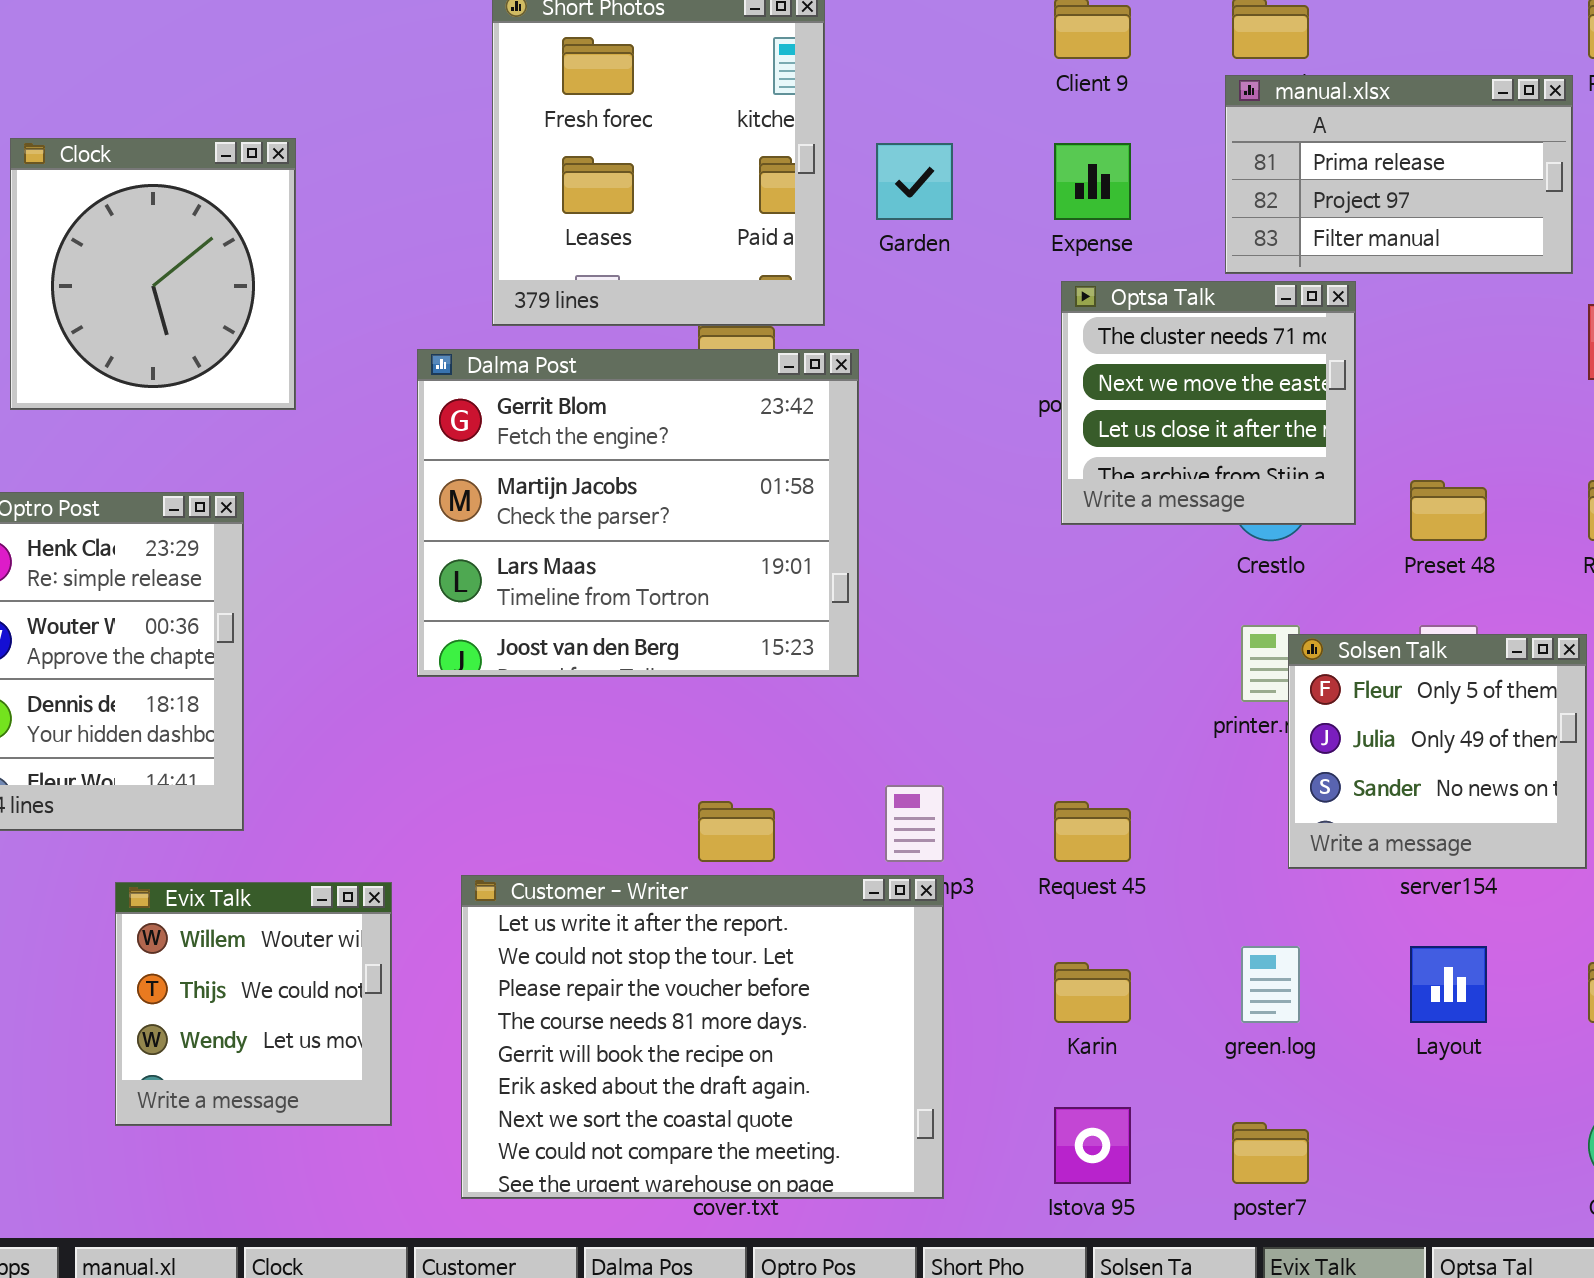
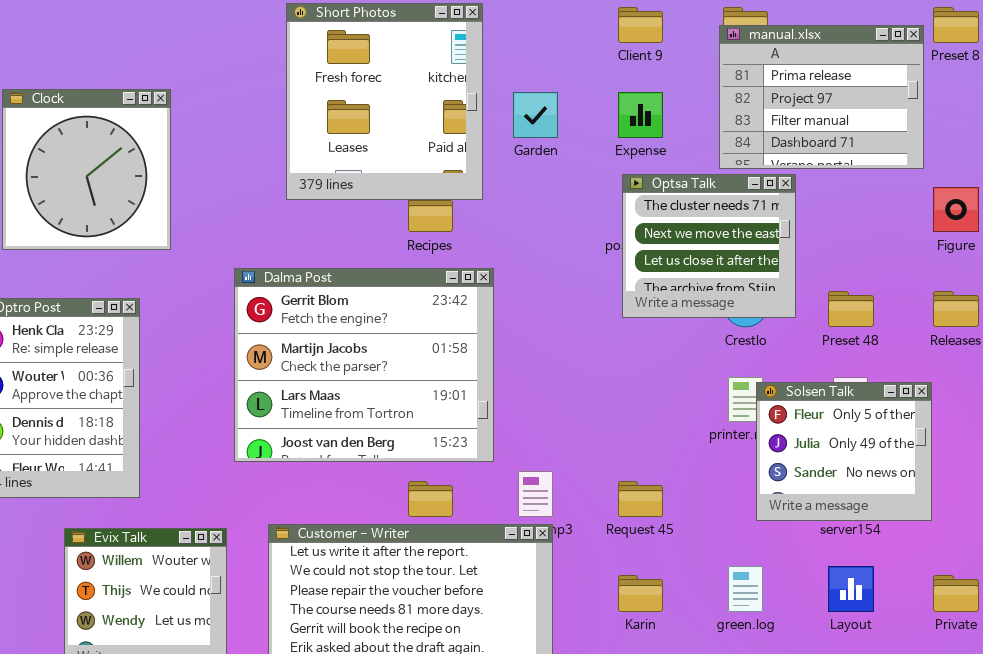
manual.xlsx: [1225,75,1573,274] -> [719,25,924,169], resized
Dalma Post: [417,349,859,677] -> [234,268,494,462], moved

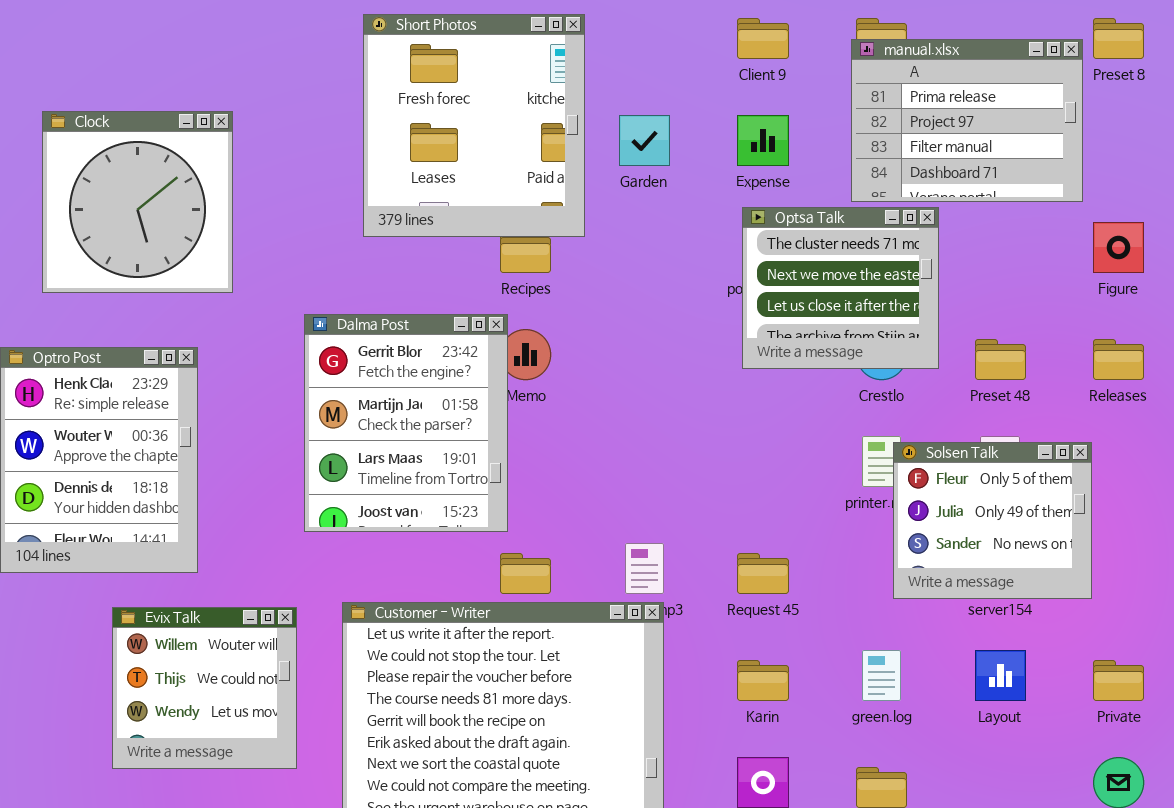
Dalma Post: [234,268,494,462] -> [304,314,508,532], resized

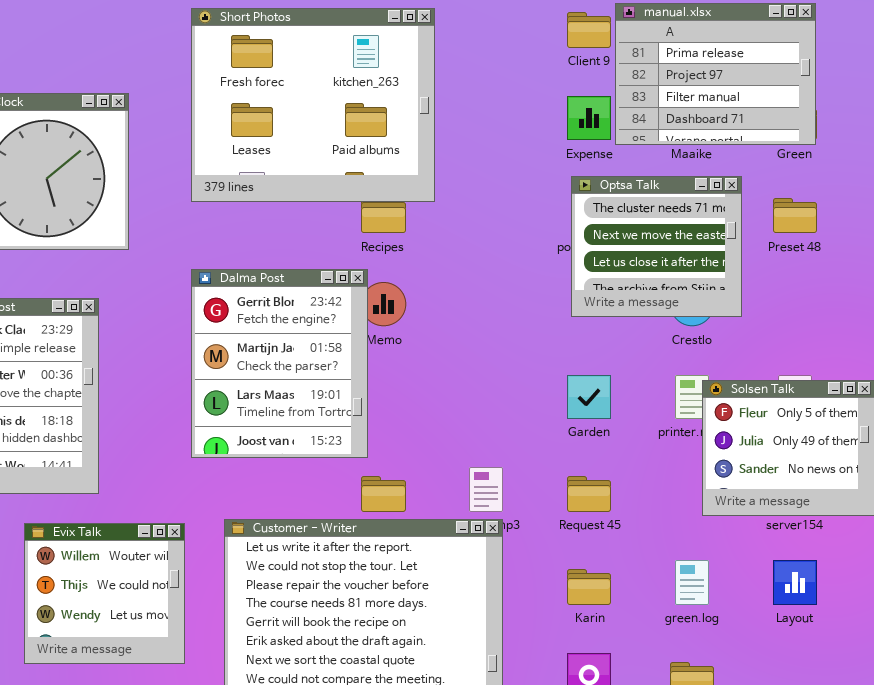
Short Photos: [363,14,585,237] -> [191,8,435,202], resized
manual.xlsx: [851,39,1083,202] -> [615,3,816,145], moved
Garden: [619,115,670,166] -> [567,375,611,419], moved
Preset 48: [975,339,1026,380] -> [773,198,817,233], moved

